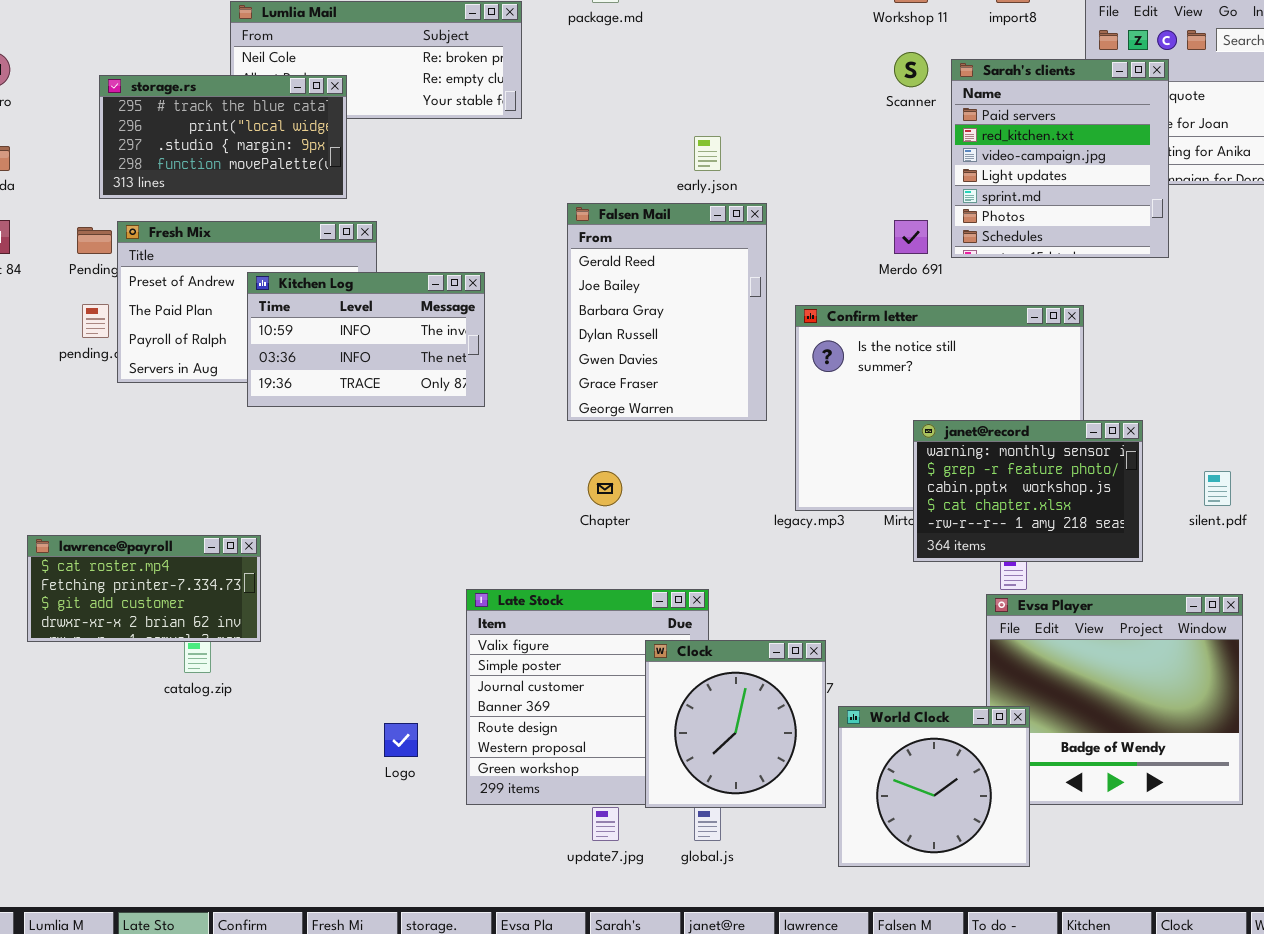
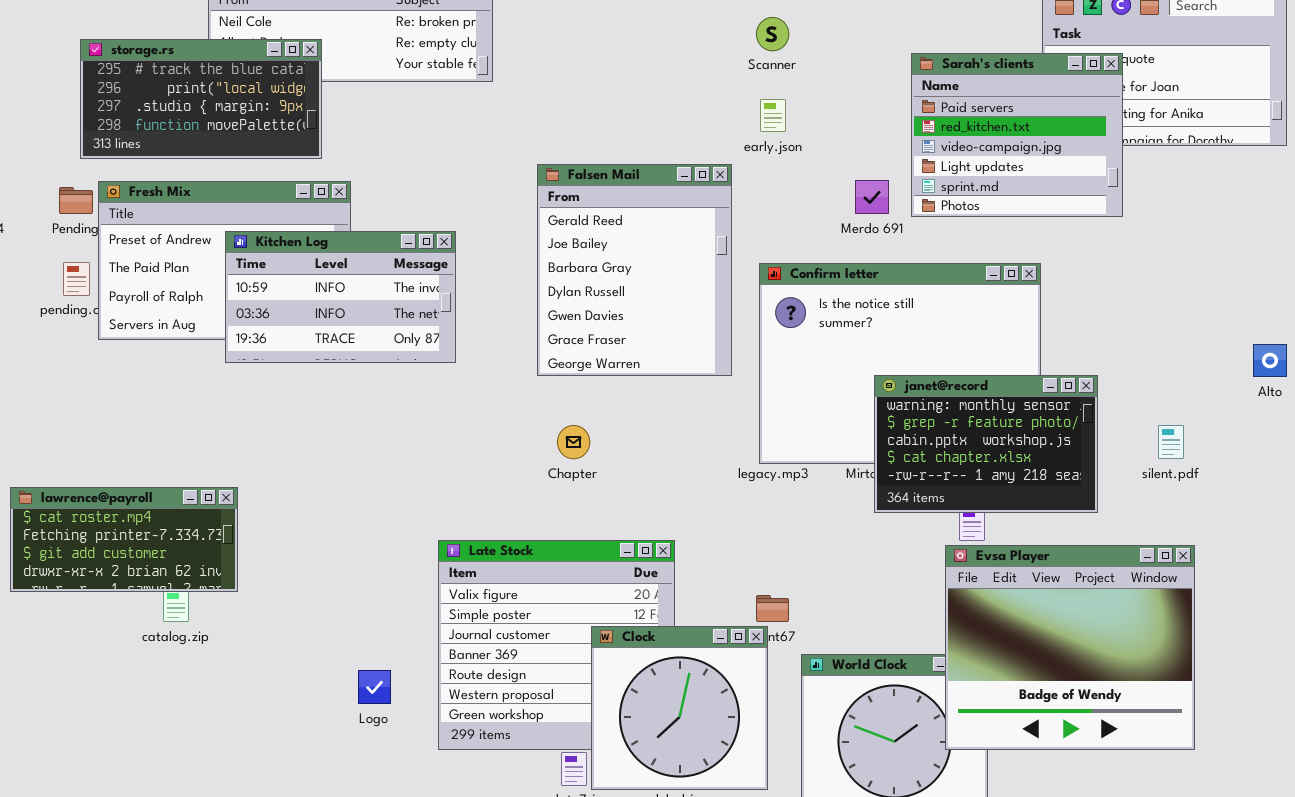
Scanner: [894,52,928,87] -> [756,17,789,51], moved
Sarah's clients: [951,59,1169,258] -> [911,53,1123,217], resized
early.json: [694,136,721,171] -> [760,99,786,132], moved
Evsa Player: [986,594,1243,805] -> [945,545,1195,750], raised
Clock: [645,640,826,808] -> [591,626,768,790], moved

